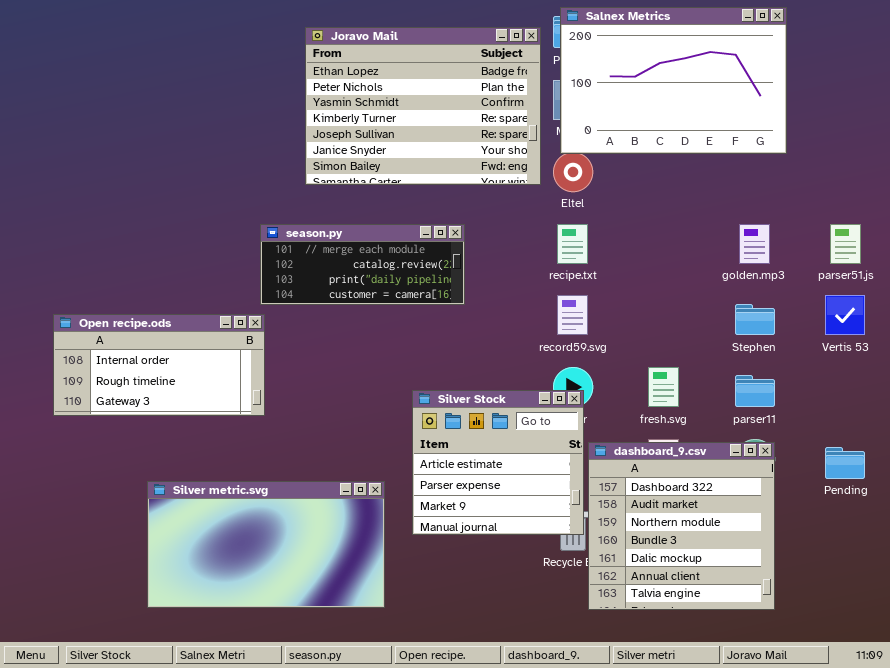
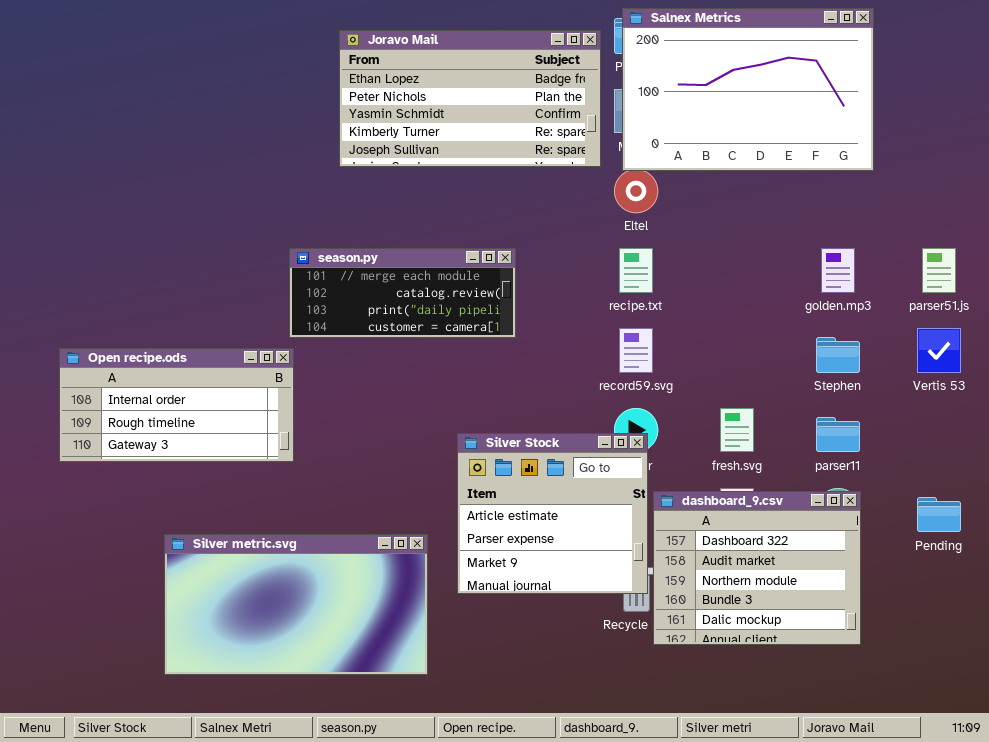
Joravo Mail: [305,27,541,185] -> [339,30,601,167], resized
dashboard_9.csv: [588,442,775,610] -> [653,491,861,645], resized

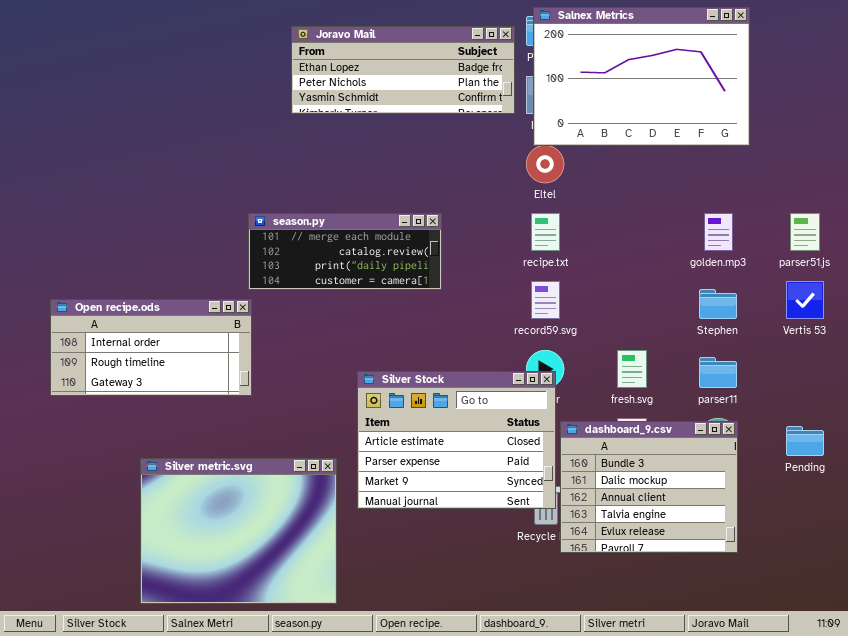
Joravo Mail: [339,30,601,167] -> [291,26,515,114], resized
Silver Stock: [457,433,648,594] -> [357,371,556,509], resized
dashboard_9.csv: [653,491,861,645] -> [560,421,738,553], scrolled down 3 rows
Silver metric.svg: [164,534,428,675] -> [140,458,337,604], resized

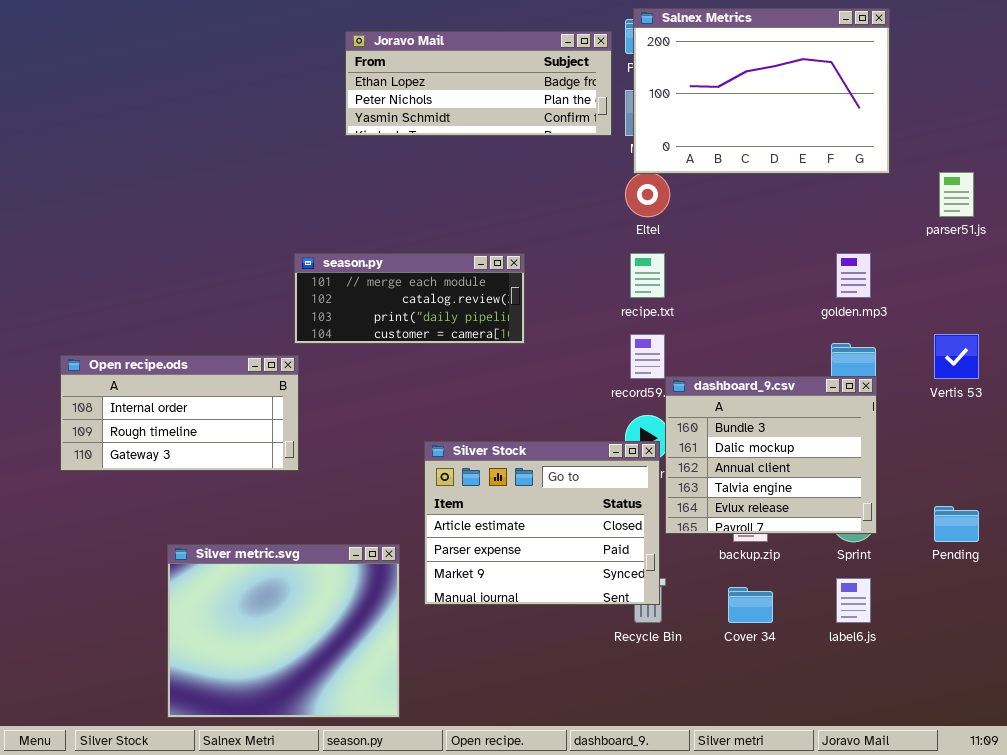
parser51.js: [790,213,820,251] -> [939,172,974,217], moved
dashboard_9.csv: [560,421,738,553] -> [665,376,877,534], moved

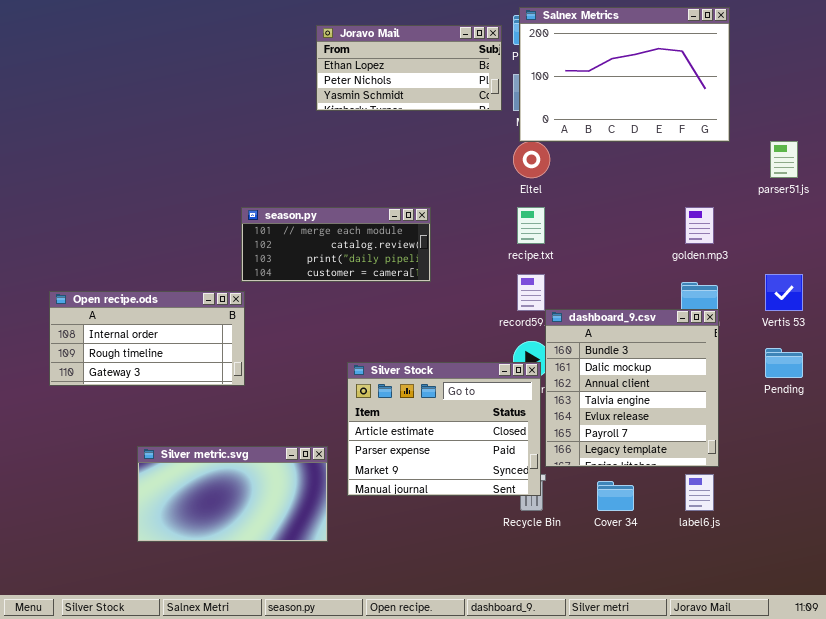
Joravo Mail: [345,31,612,136] -> [316,25,502,111], resized
dashboard_9.csv: [665,376,877,534] -> [545,309,719,467], resized
Pending: [934,506,979,542] -> [765,348,803,378], moved
Silver metric.svg: [167,544,400,718] -> [137,446,328,542], resized

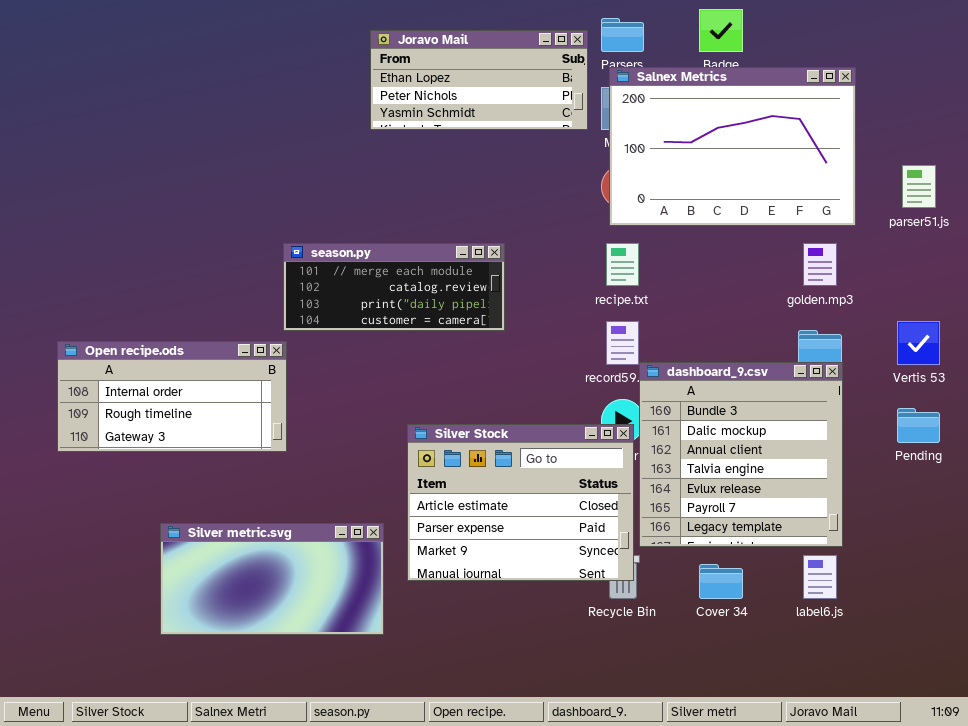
Salnex Metrics: [519,7,730,142] -> [609,67,856,226], moved

